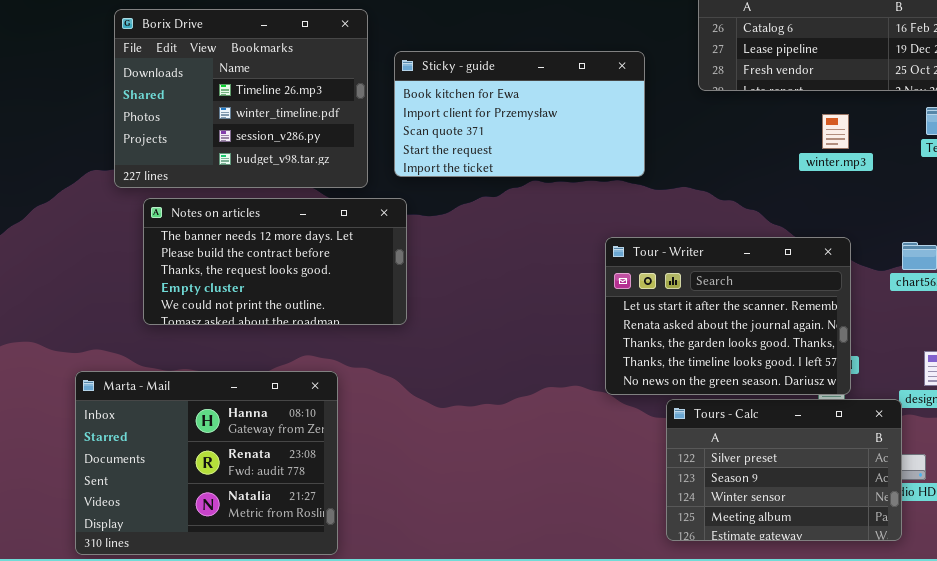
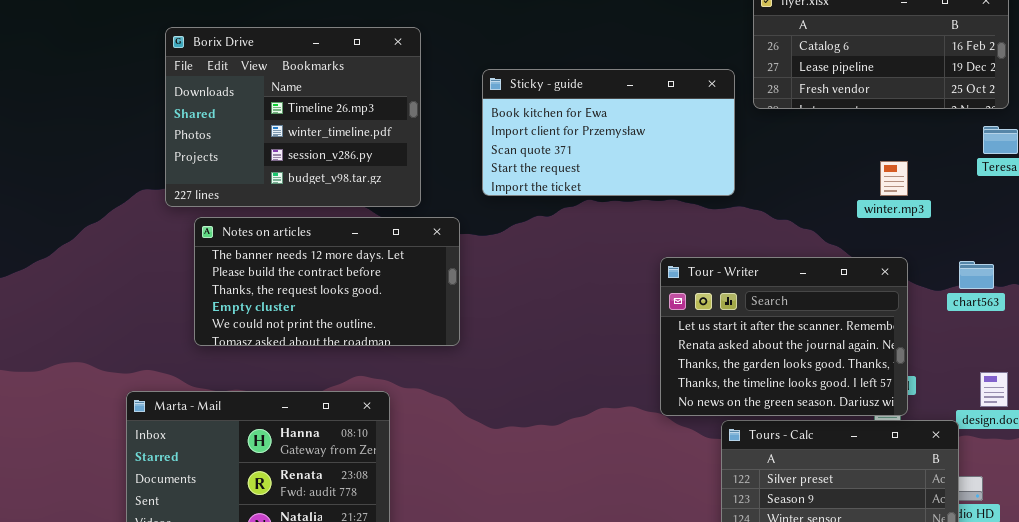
Sticky - guide: [394,51,645,177] -> [482,69,735,196], moved
winter.mp3: [822,114,849,149] -> [880,161,908,196], moved

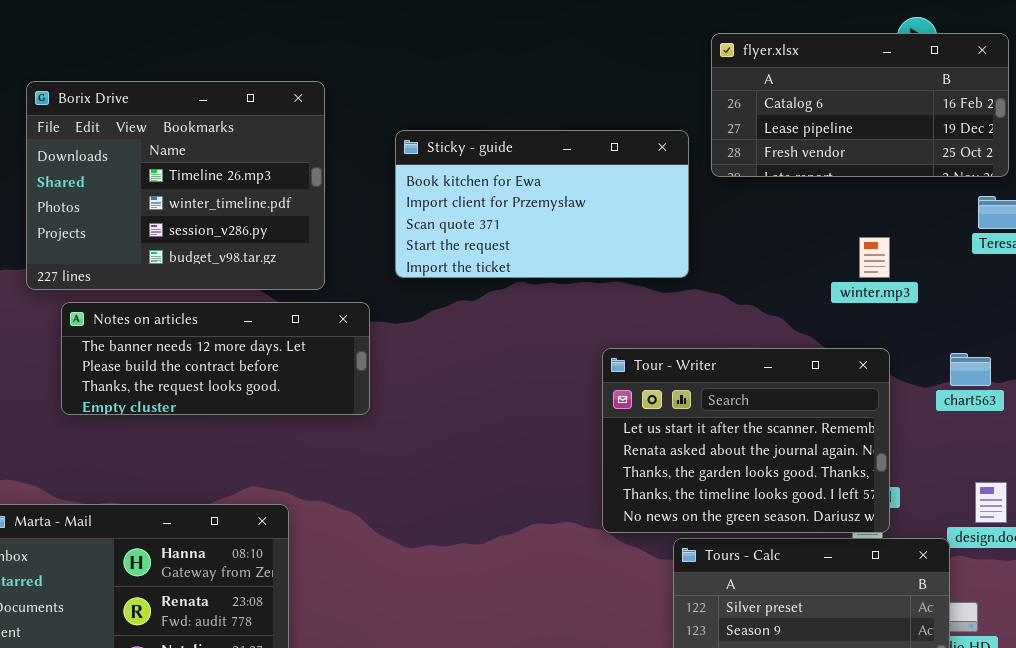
Notes on articles: [194,217,460,346] -> [61,302,370,415], resized

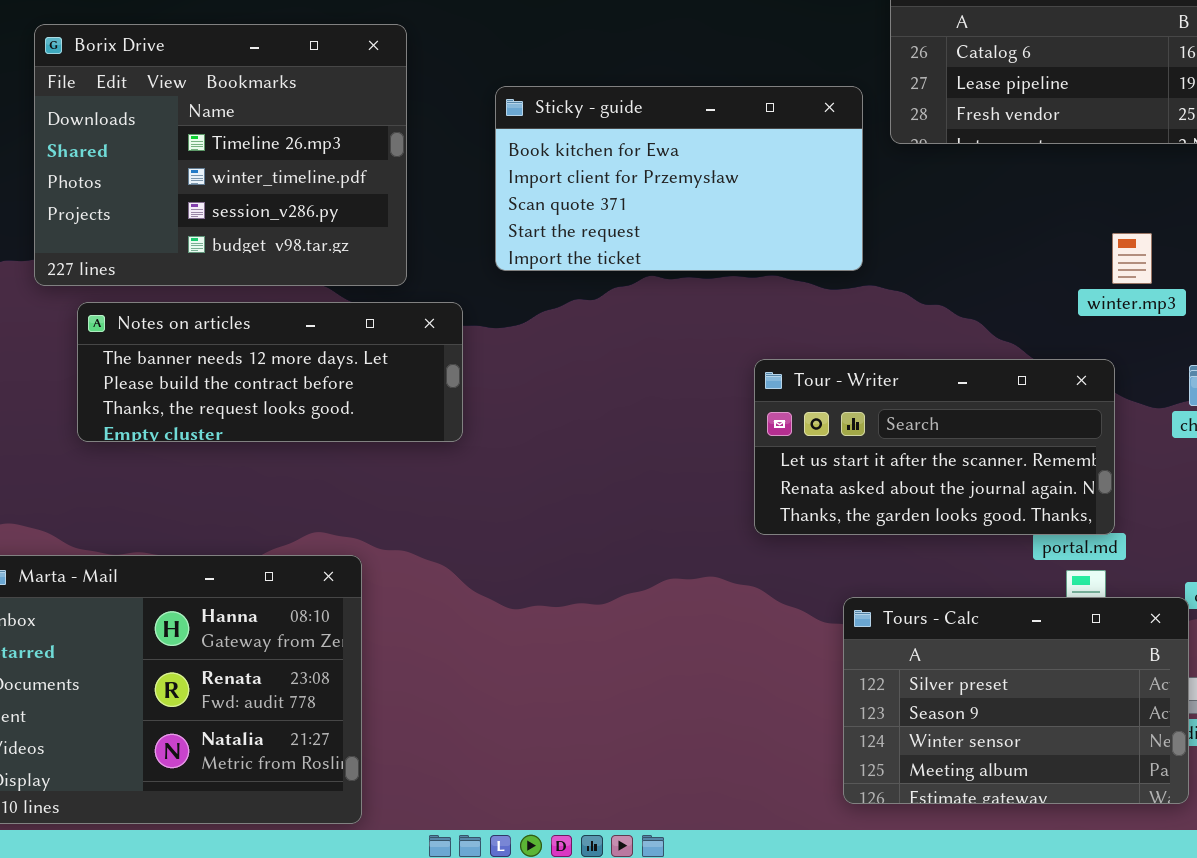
winter.mp3: [859,237,890,278] -> [1112,233,1152,284], moved
Tour - Writer: [602,348,890,533] -> [754,359,1115,535], resized

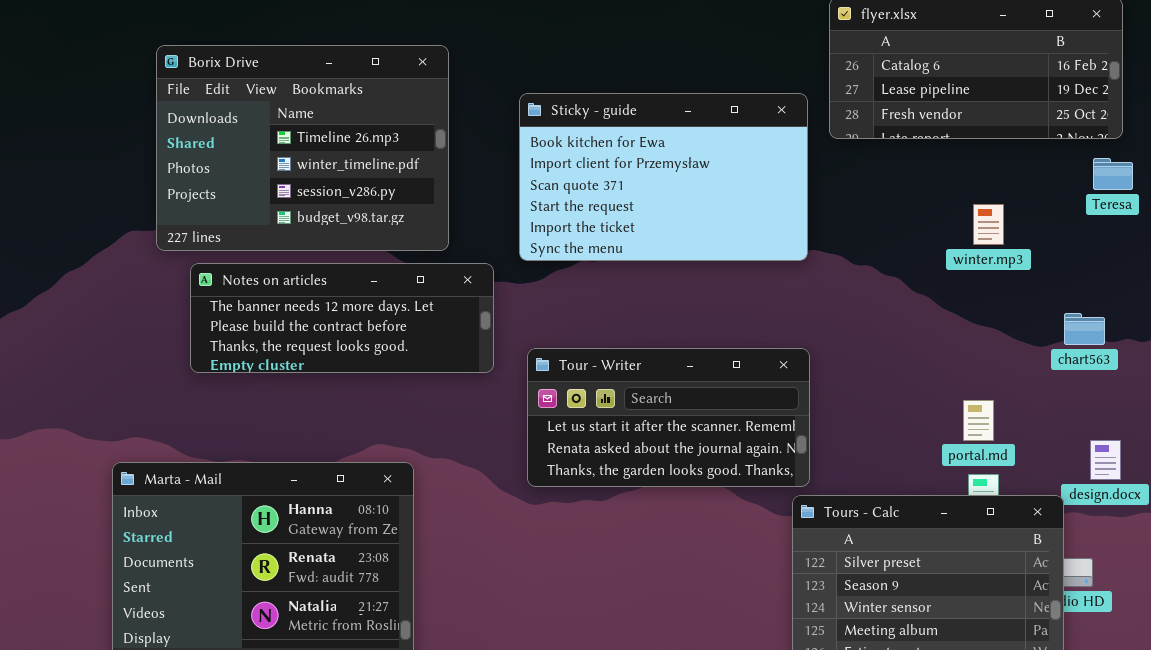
Sticky - guide: [495,86,863,271] -> [519,93,808,261], resized
winter.mp3: [1112,233,1152,284] -> [973,204,1004,245], moved
Tour - Writer: [754,359,1115,535] -> [527,348,810,487], moved

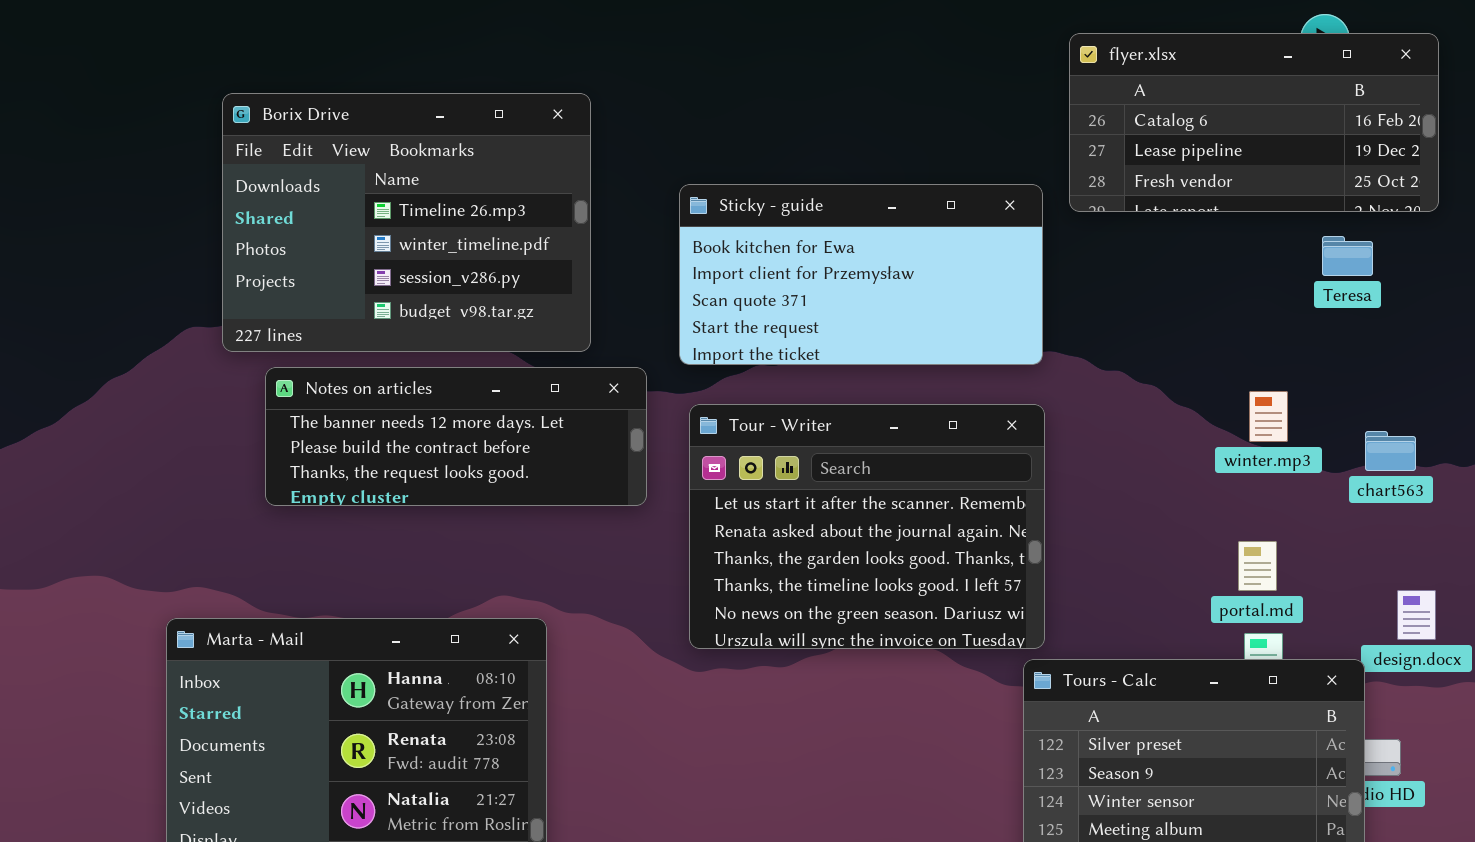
Sticky - guide: [519,93,808,261] -> [679,184,1043,365], resized
Teresa: [1093,158,1133,190] -> [1322,236,1373,276], moved
winter.mp3: [973,204,1004,245] -> [1249,391,1288,442], moved
Tour - Writer: [527,348,810,487] -> [689,404,1045,649], resized

